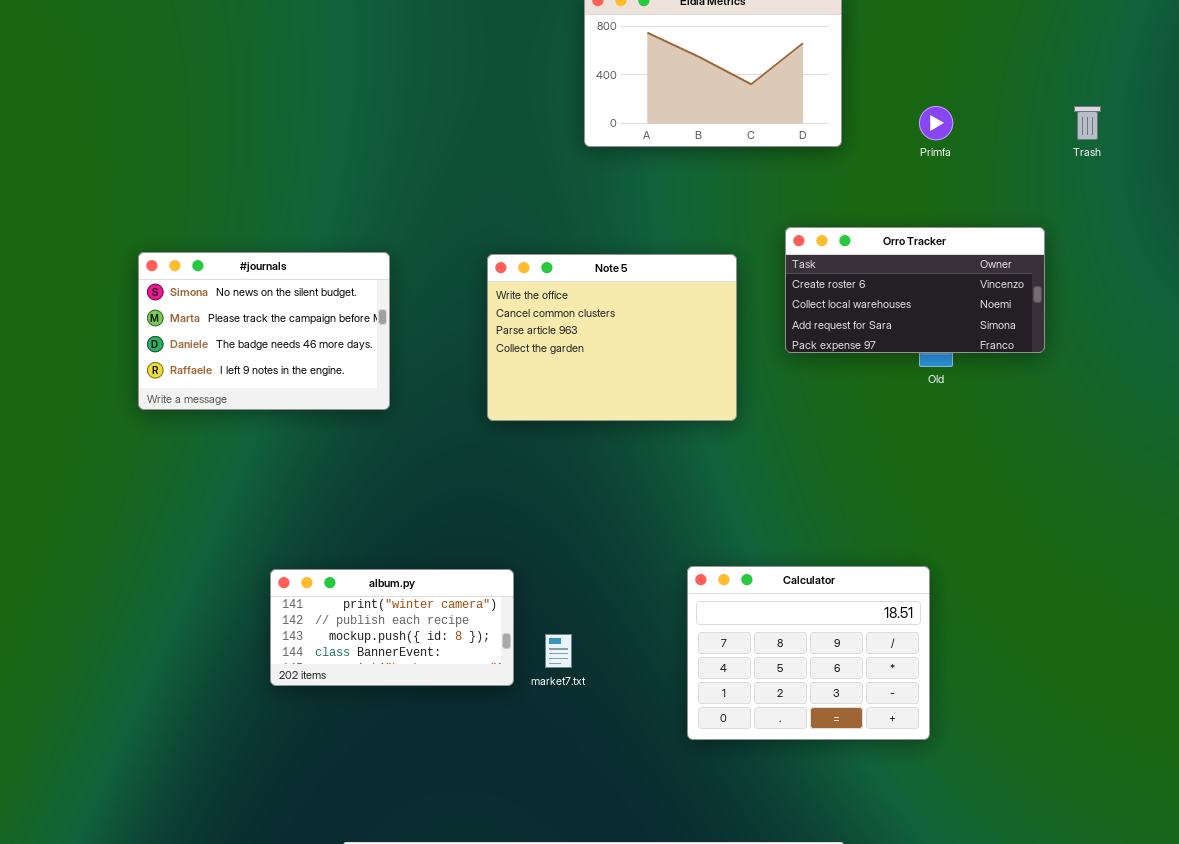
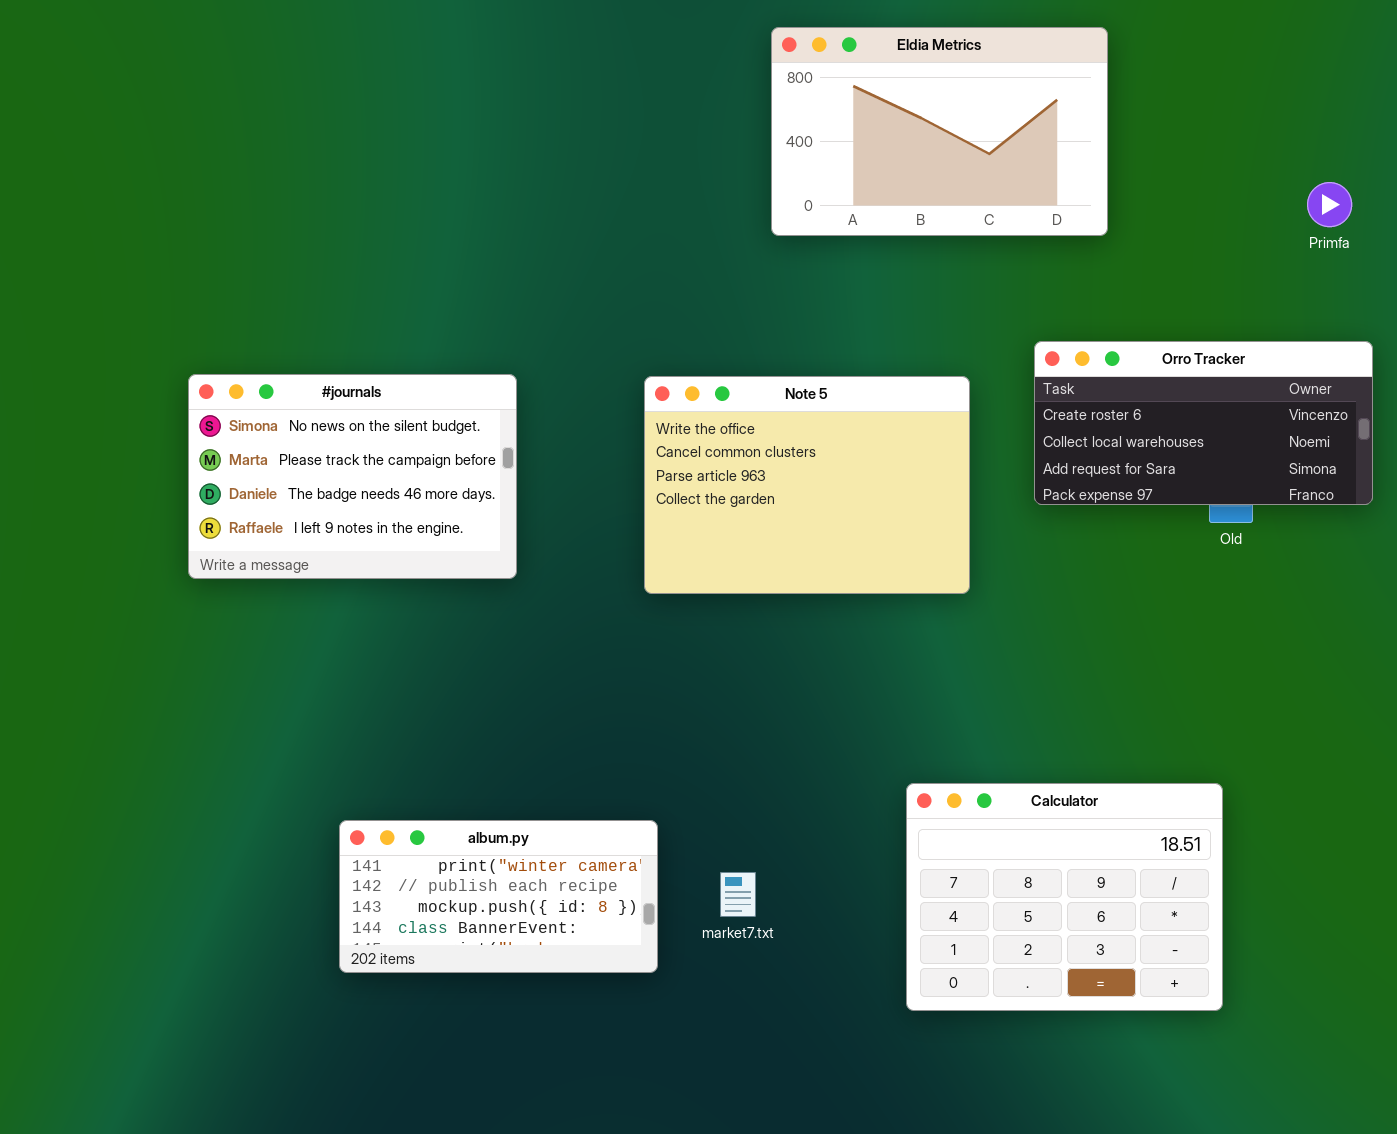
Primfa: [919,106,953,140] -> [1307,182,1352,227], moved
album.py: [270,569,514,686] -> [339,820,658,973], moved

